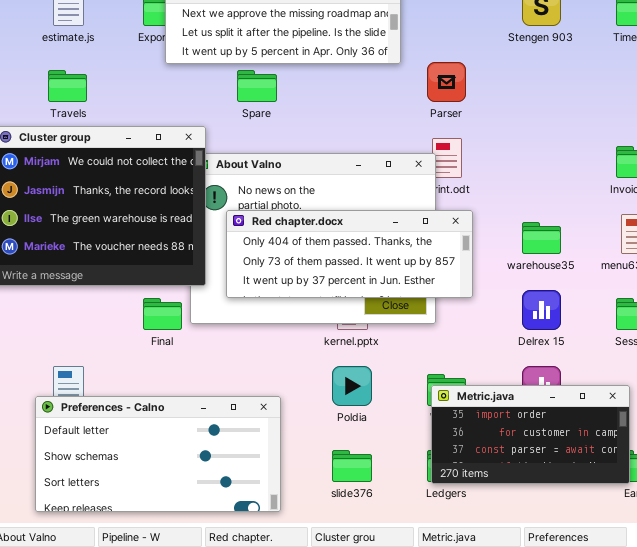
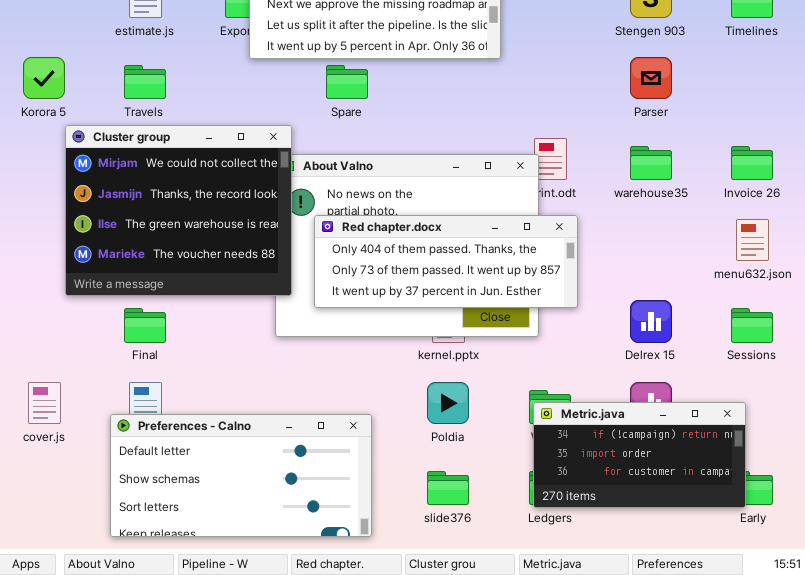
Parser: [427,62,466,102] -> [630,57,672,99], moved
warehouse35: [522,222,561,254] -> [630,146,672,180], moved
Final: [143,298,182,330] -> [124,308,166,343], moved
Metric.java: [431,385,630,484] -> [533,402,746,508], scrolled up 1 row

